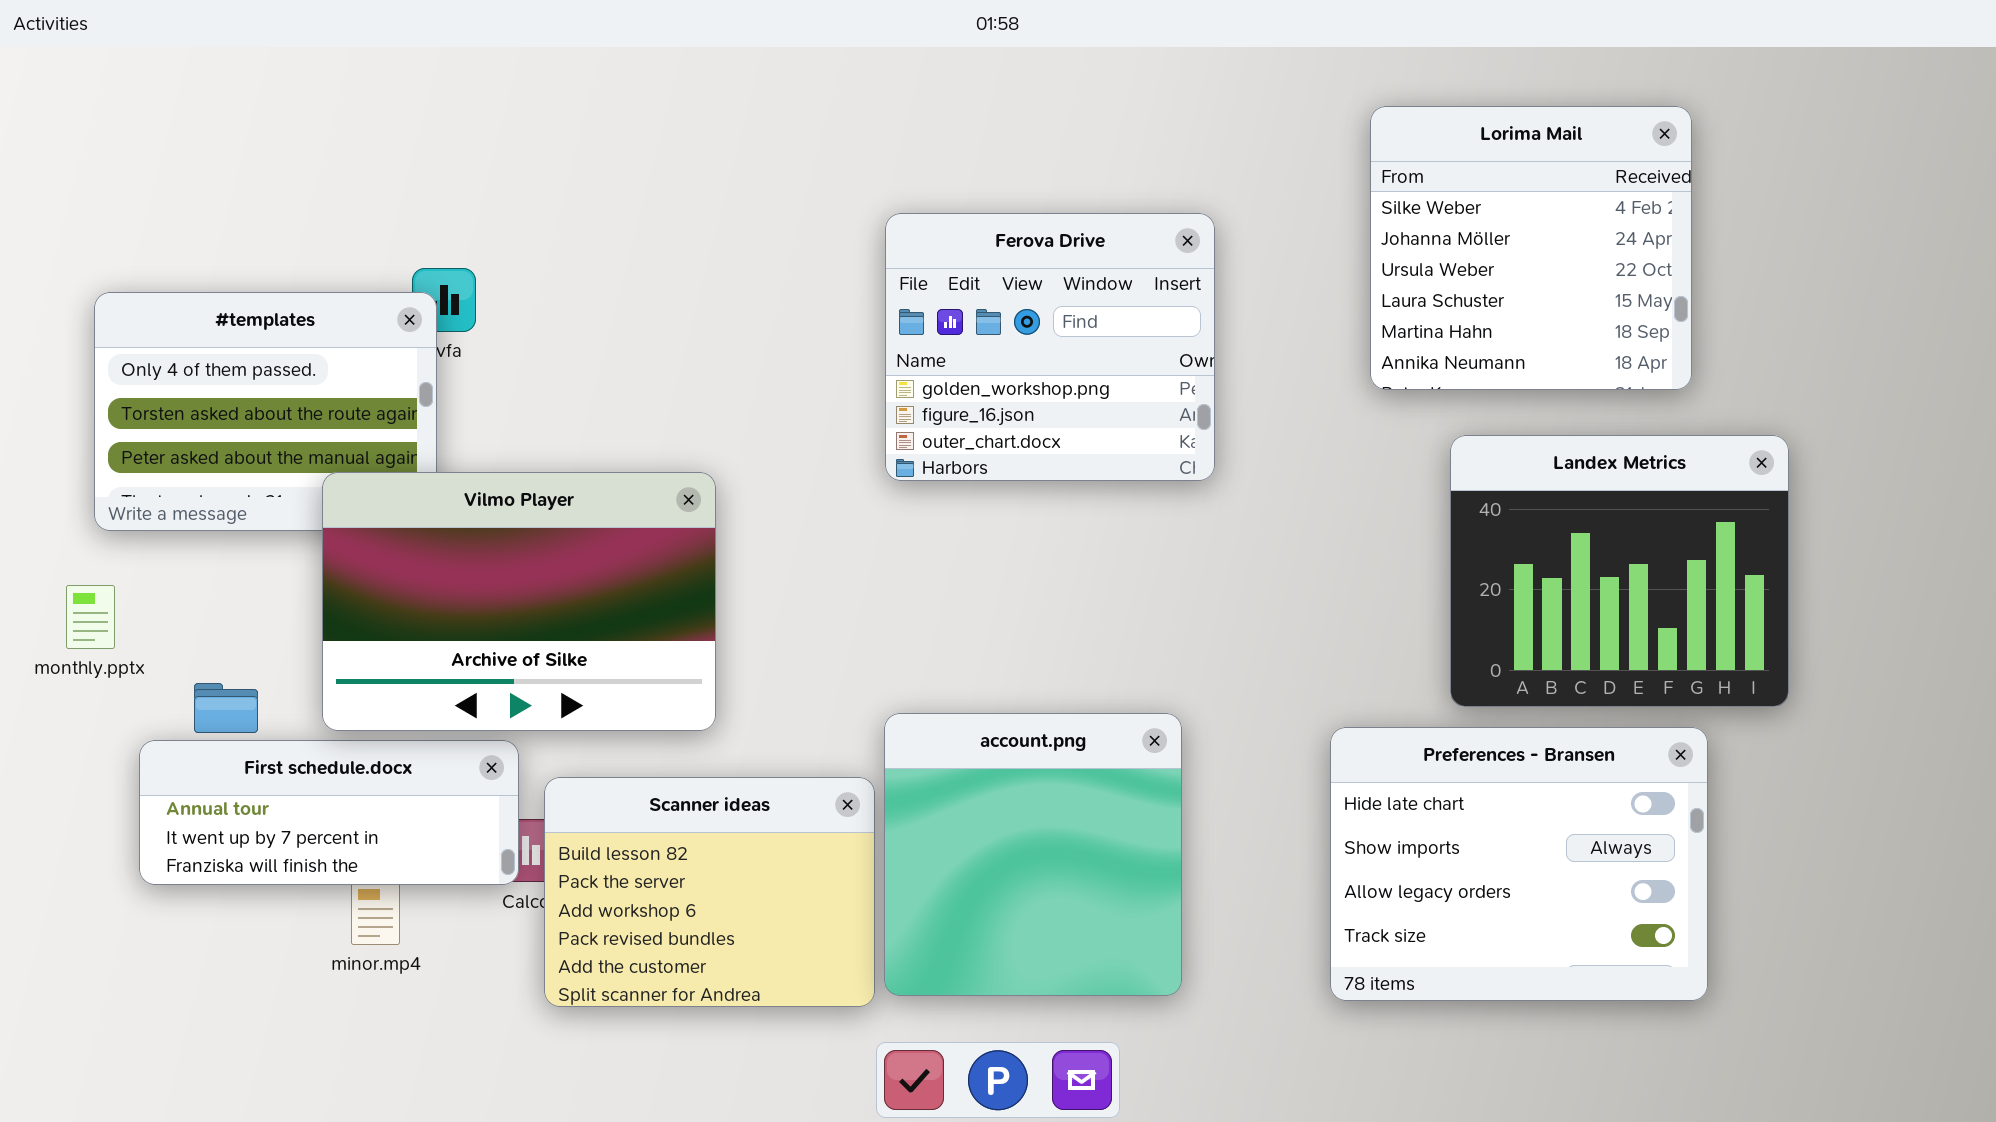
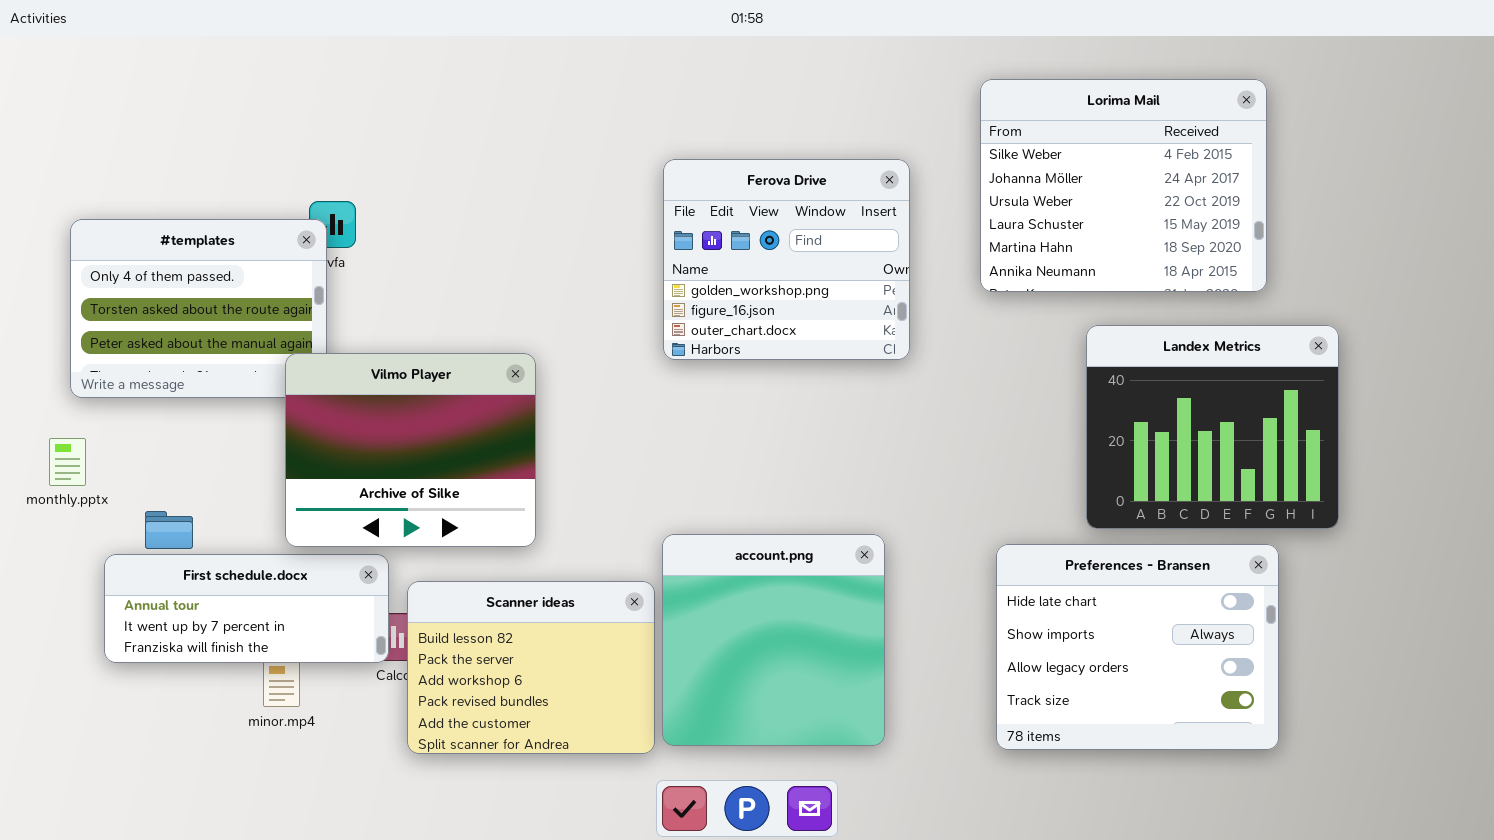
Lorima Mail: [1370,106,1692,390] -> [980,79,1267,292], resized
Vilmo Player: [322,472,716,731] -> [285,353,536,547], resized

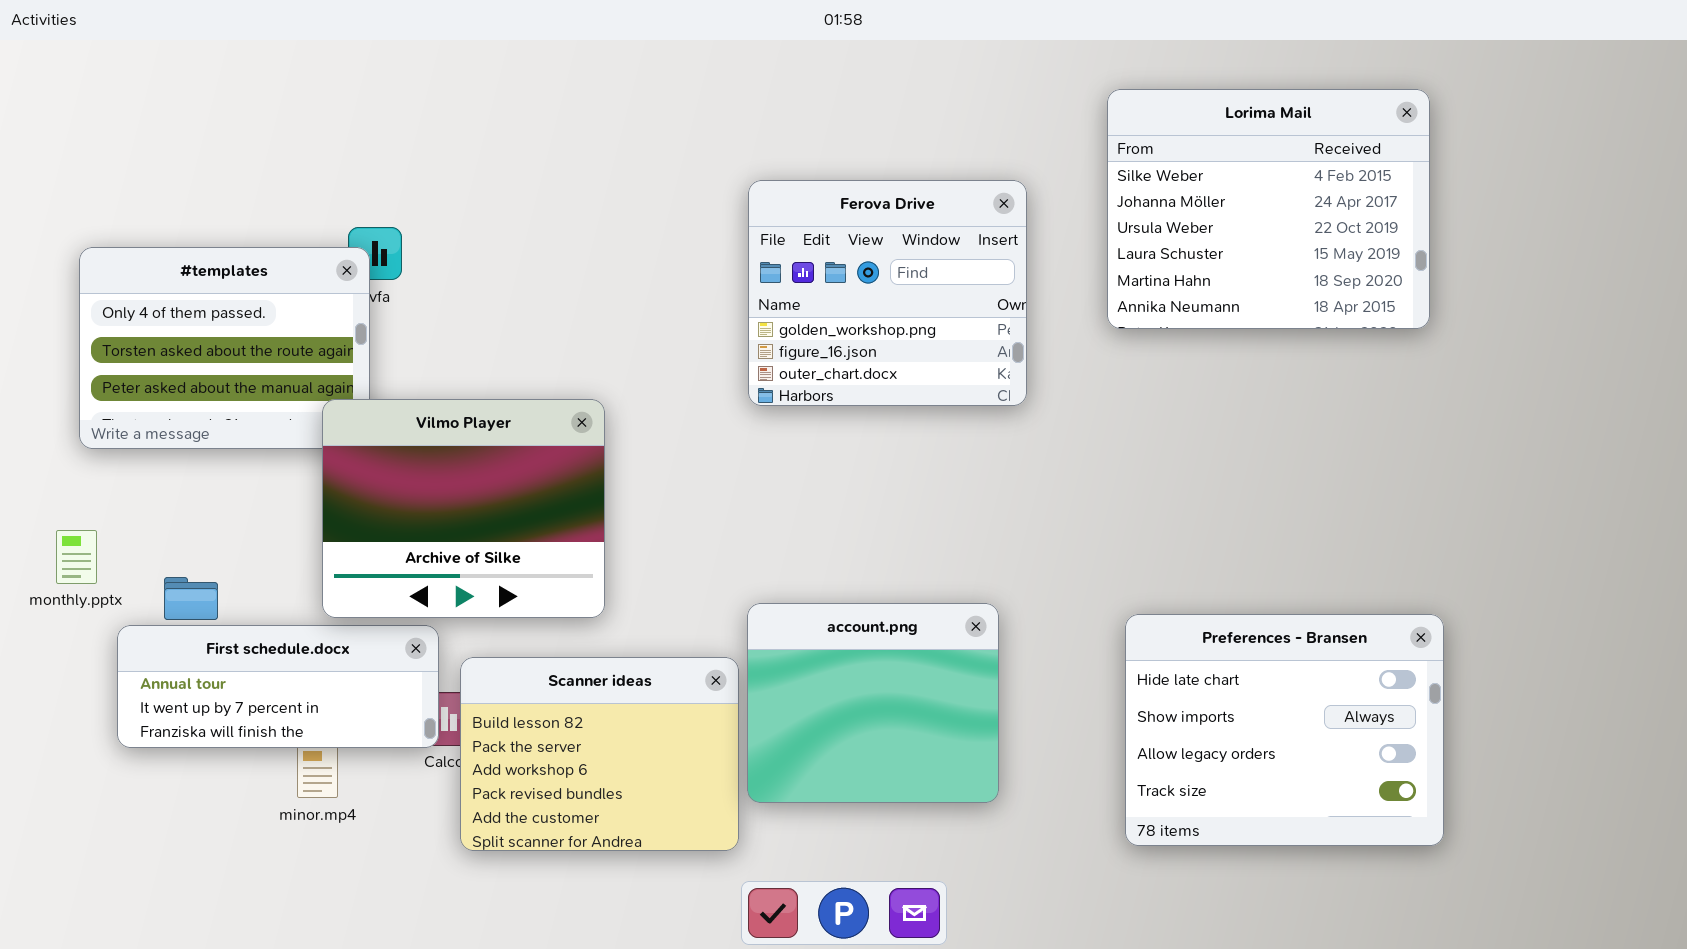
Landex Metrics: [1086,325,1339,529] -> none, closed
monthly.pptx: [49,438,86,486] -> [56,530,97,584], moved
account.png: [662,534,885,746] -> [747,603,999,803], resized

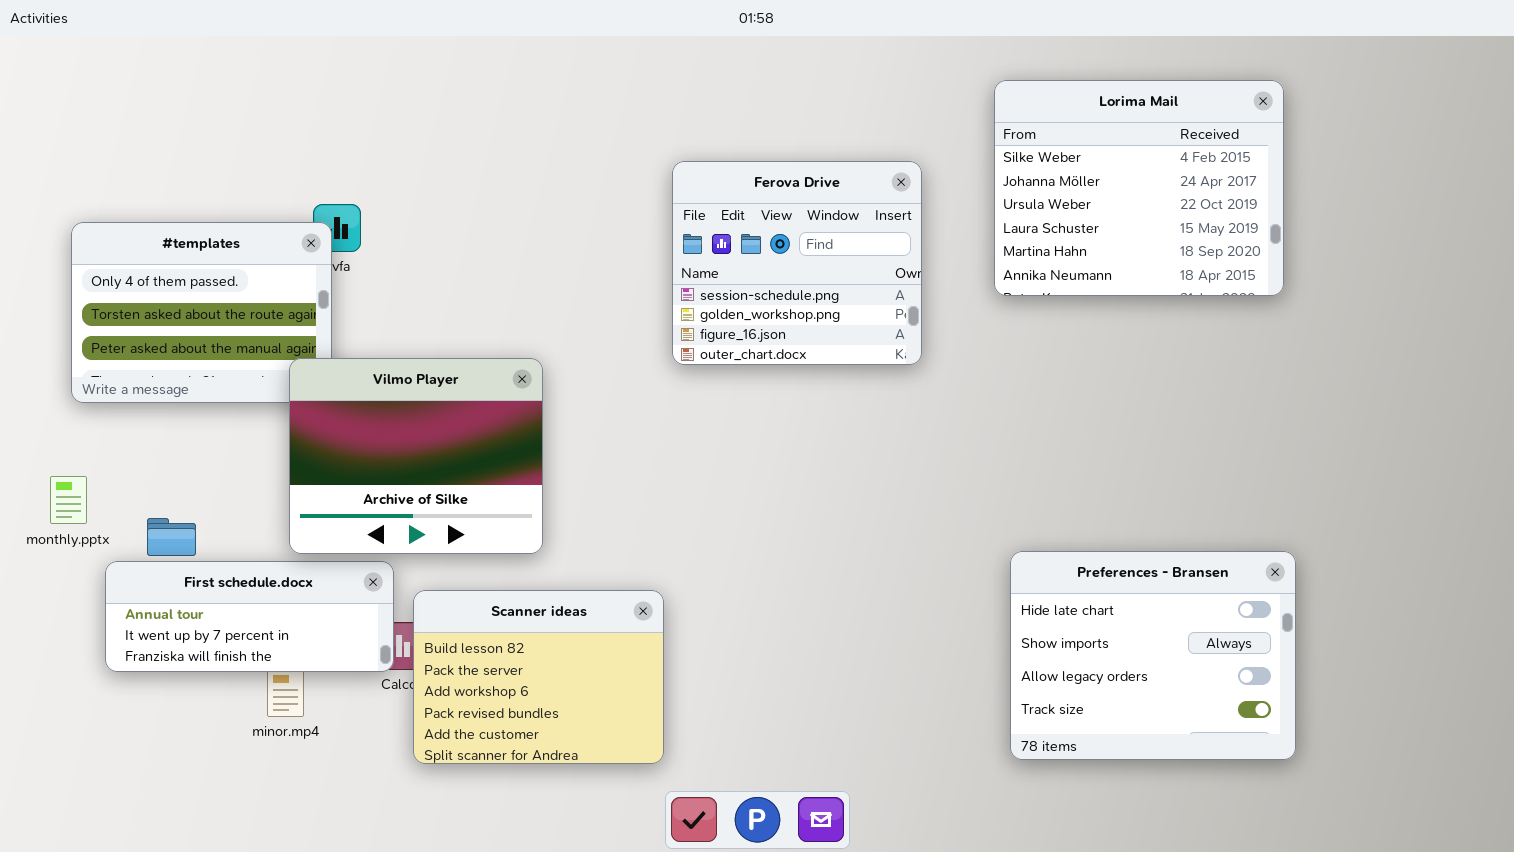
Ferova Drive: [748,180,1027,406] -> [672,161,922,365], scrolled up 1 row
account.png: [747,603,999,803] -> none, closed

